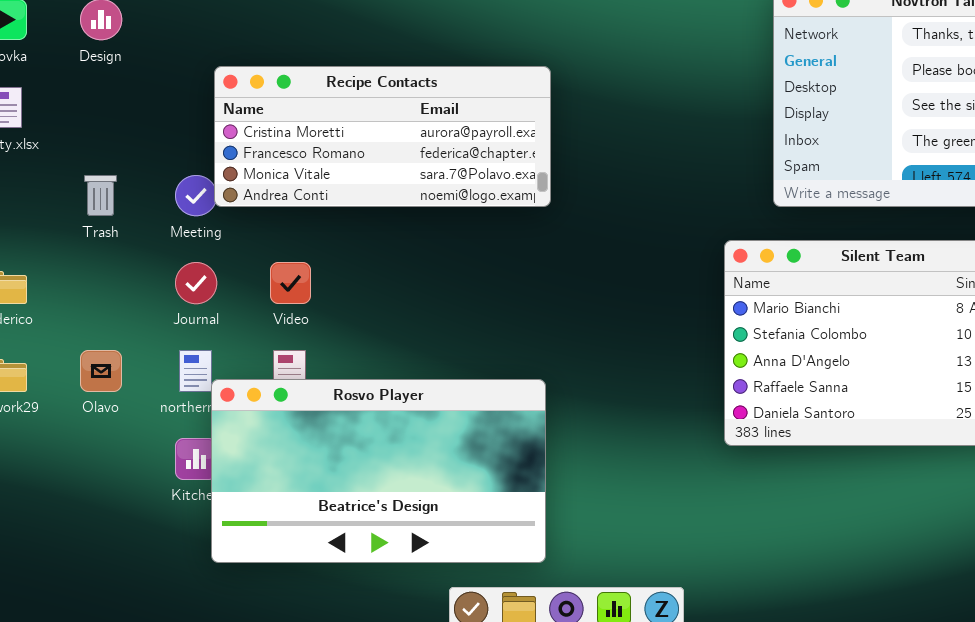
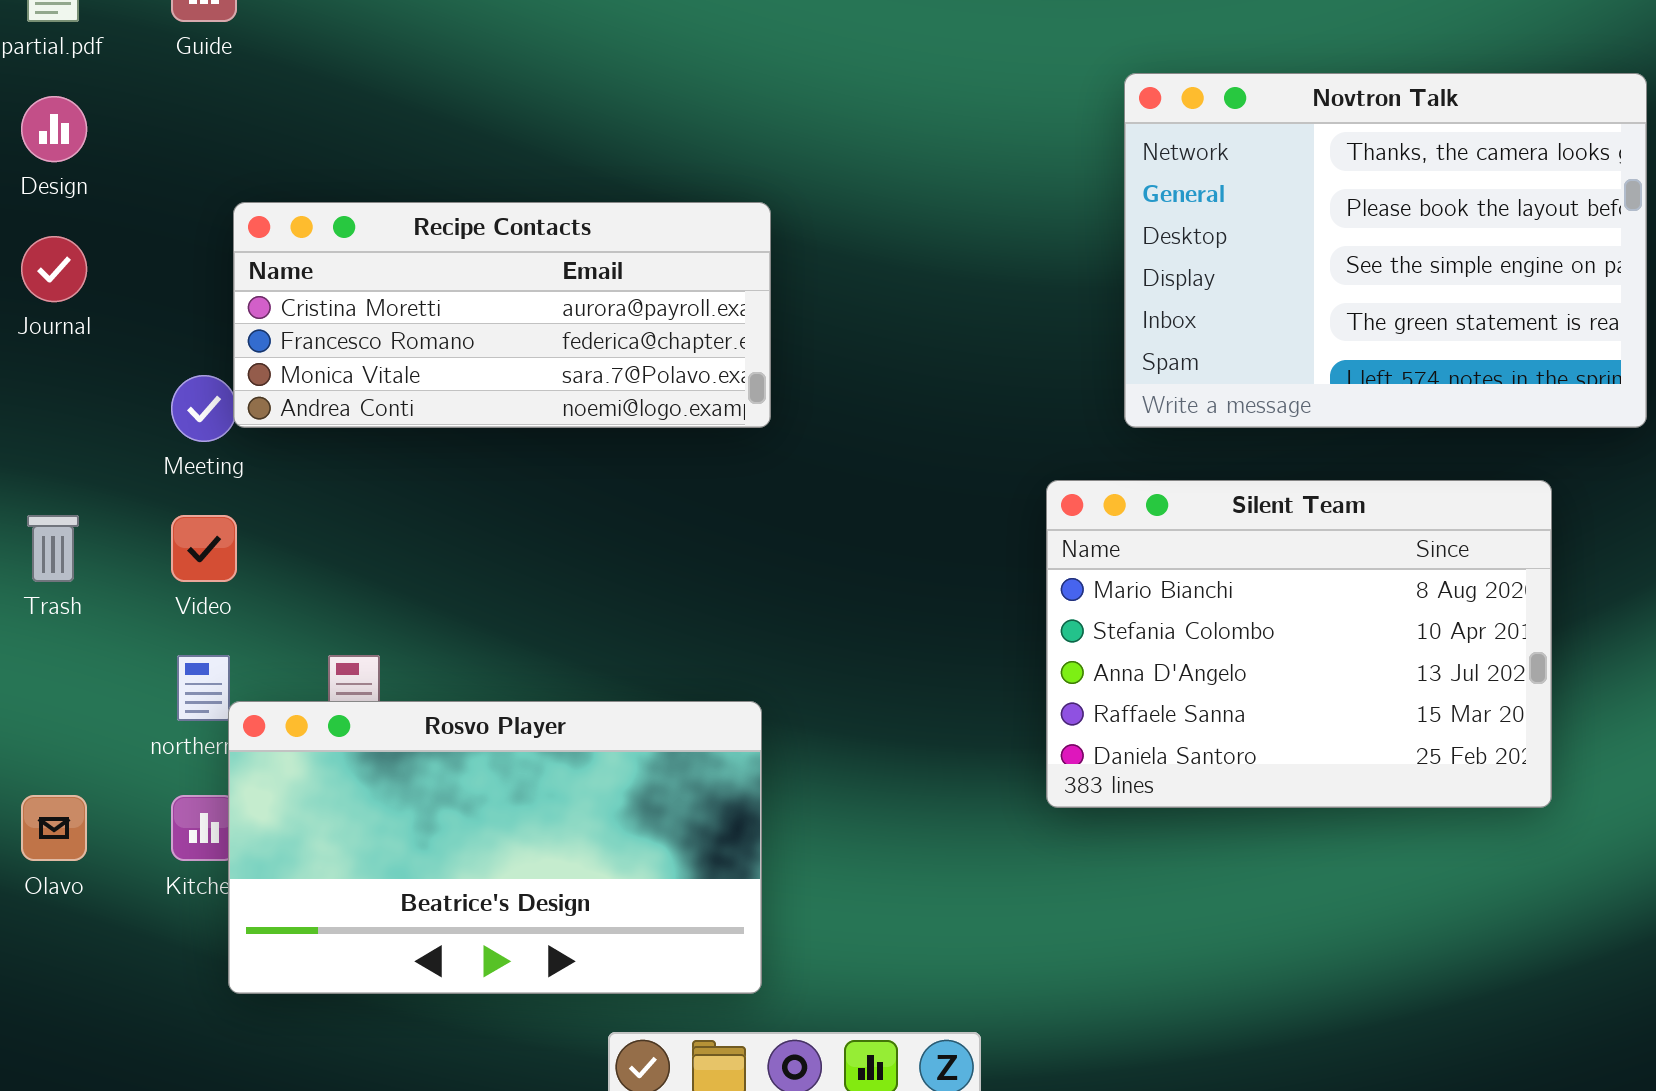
Trash: [84,175,117,216] -> [27,515,79,582], moved
Journal: [175,262,217,304] -> [21,236,87,302], moved
Video: [270,262,311,304] -> [171,515,237,582], moved
Olavo: [80,350,122,392] -> [21,795,87,861], moved

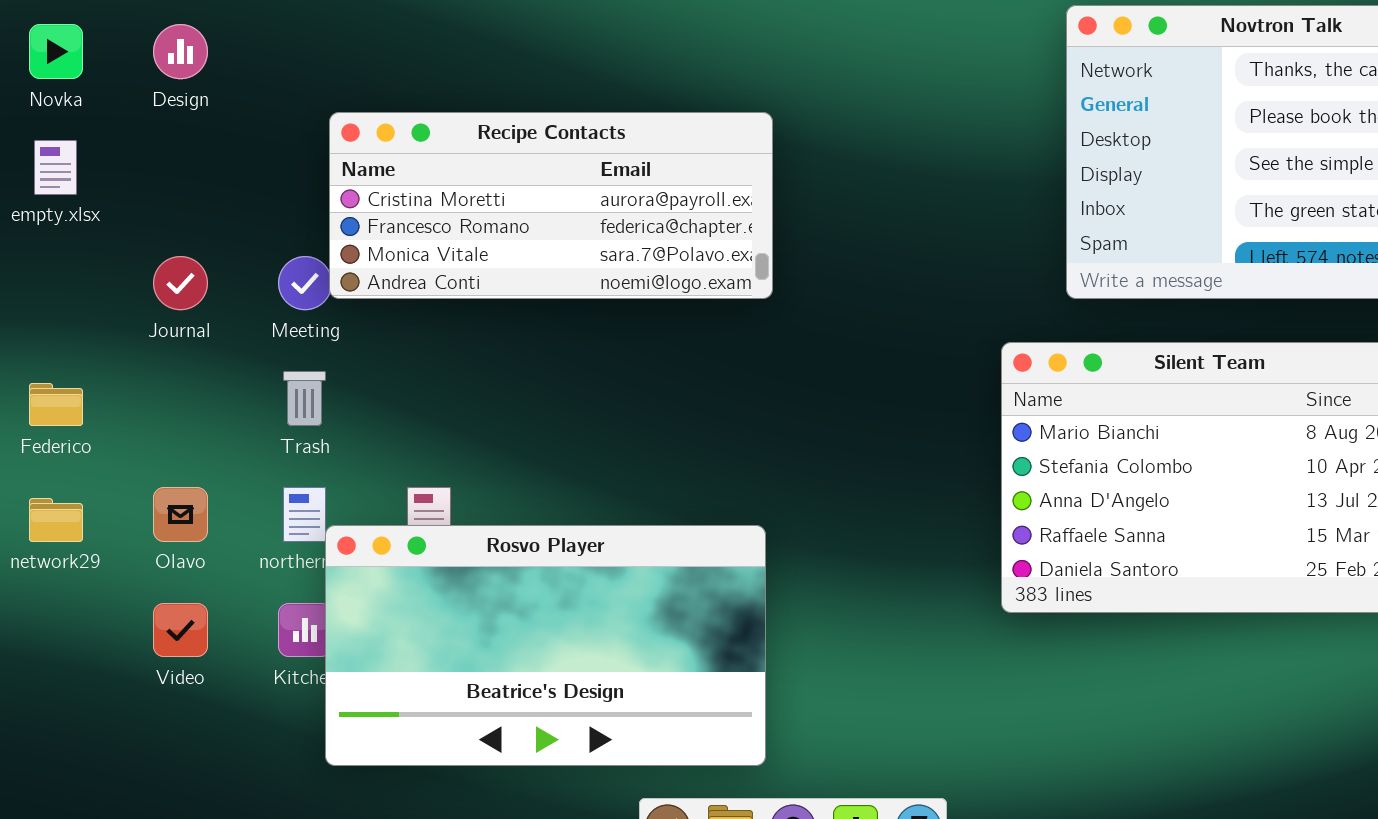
Journal: [21,236,87,302] -> [153,256,208,310], moved
Trash: [27,515,79,582] -> [283,371,326,426], moved
Video: [171,515,237,582] -> [153,603,208,657], moved
Olavo: [21,795,87,861] -> [153,487,208,542], moved

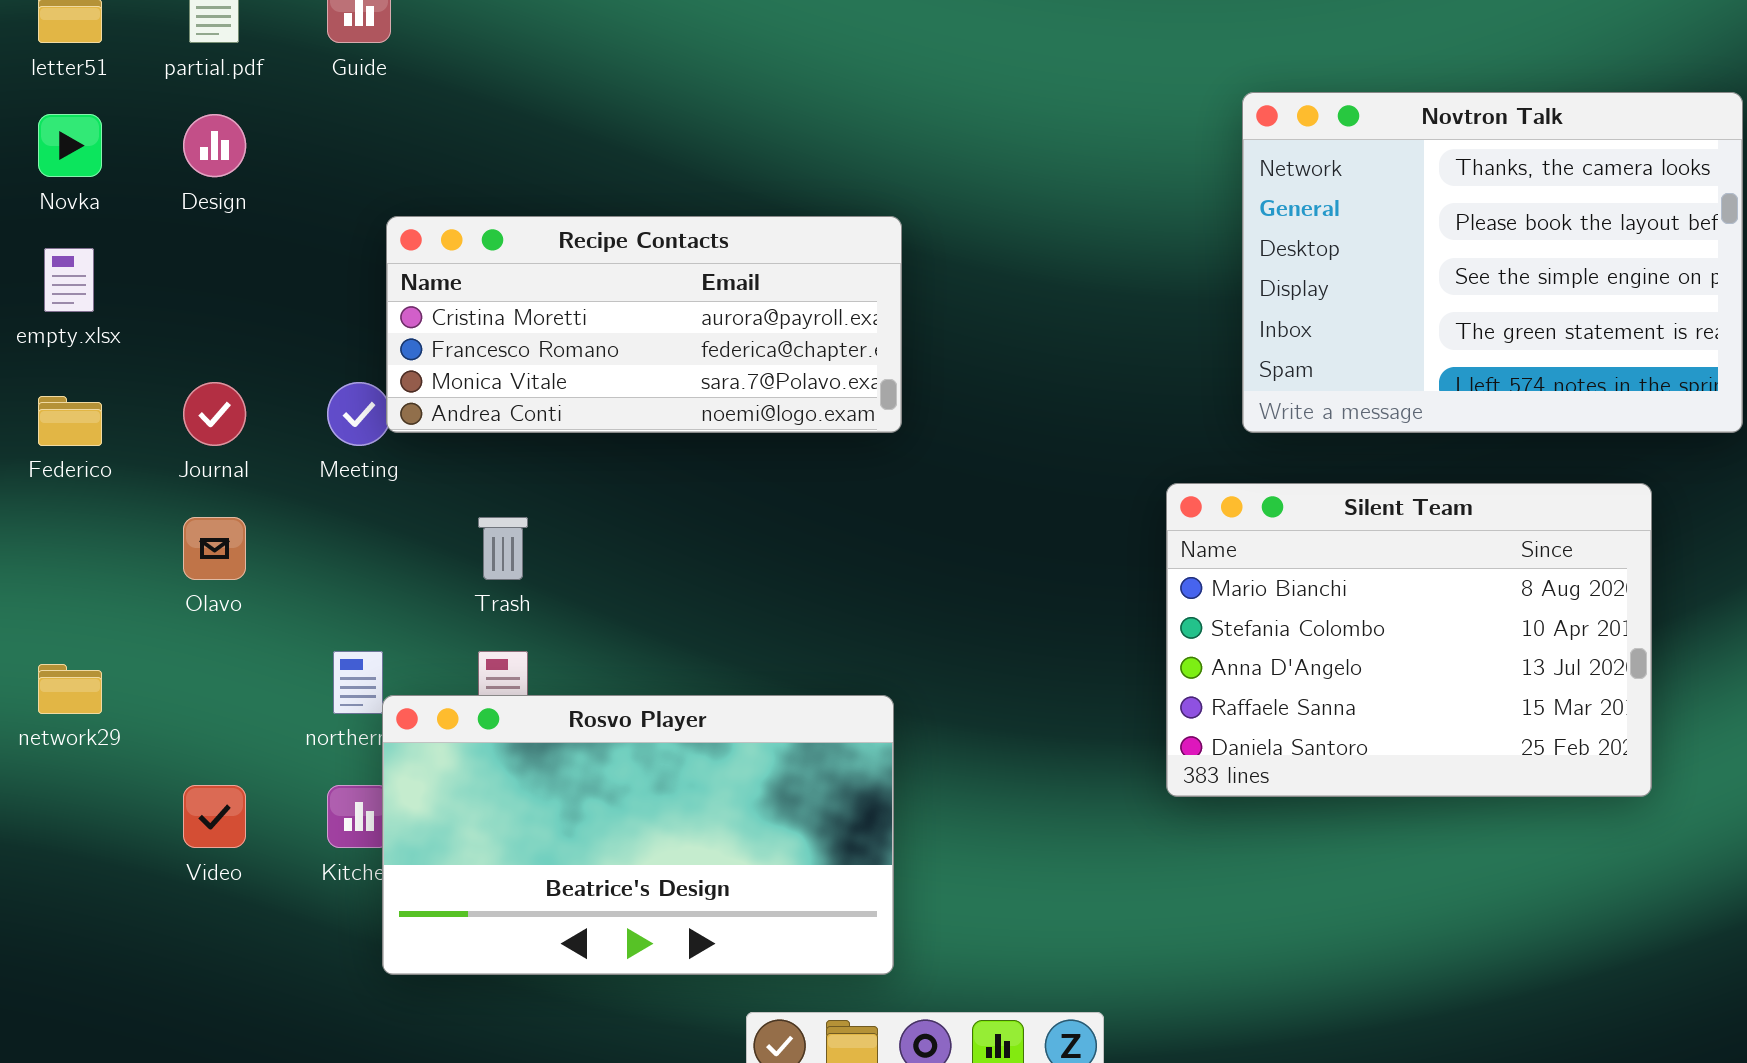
Trash: [283,371,326,426] -> [478,517,528,580], moved
Federico: [29,383,83,426] -> [38,396,102,446], moved
Olavo: [153,487,208,542] -> [183,517,246,580], moved

